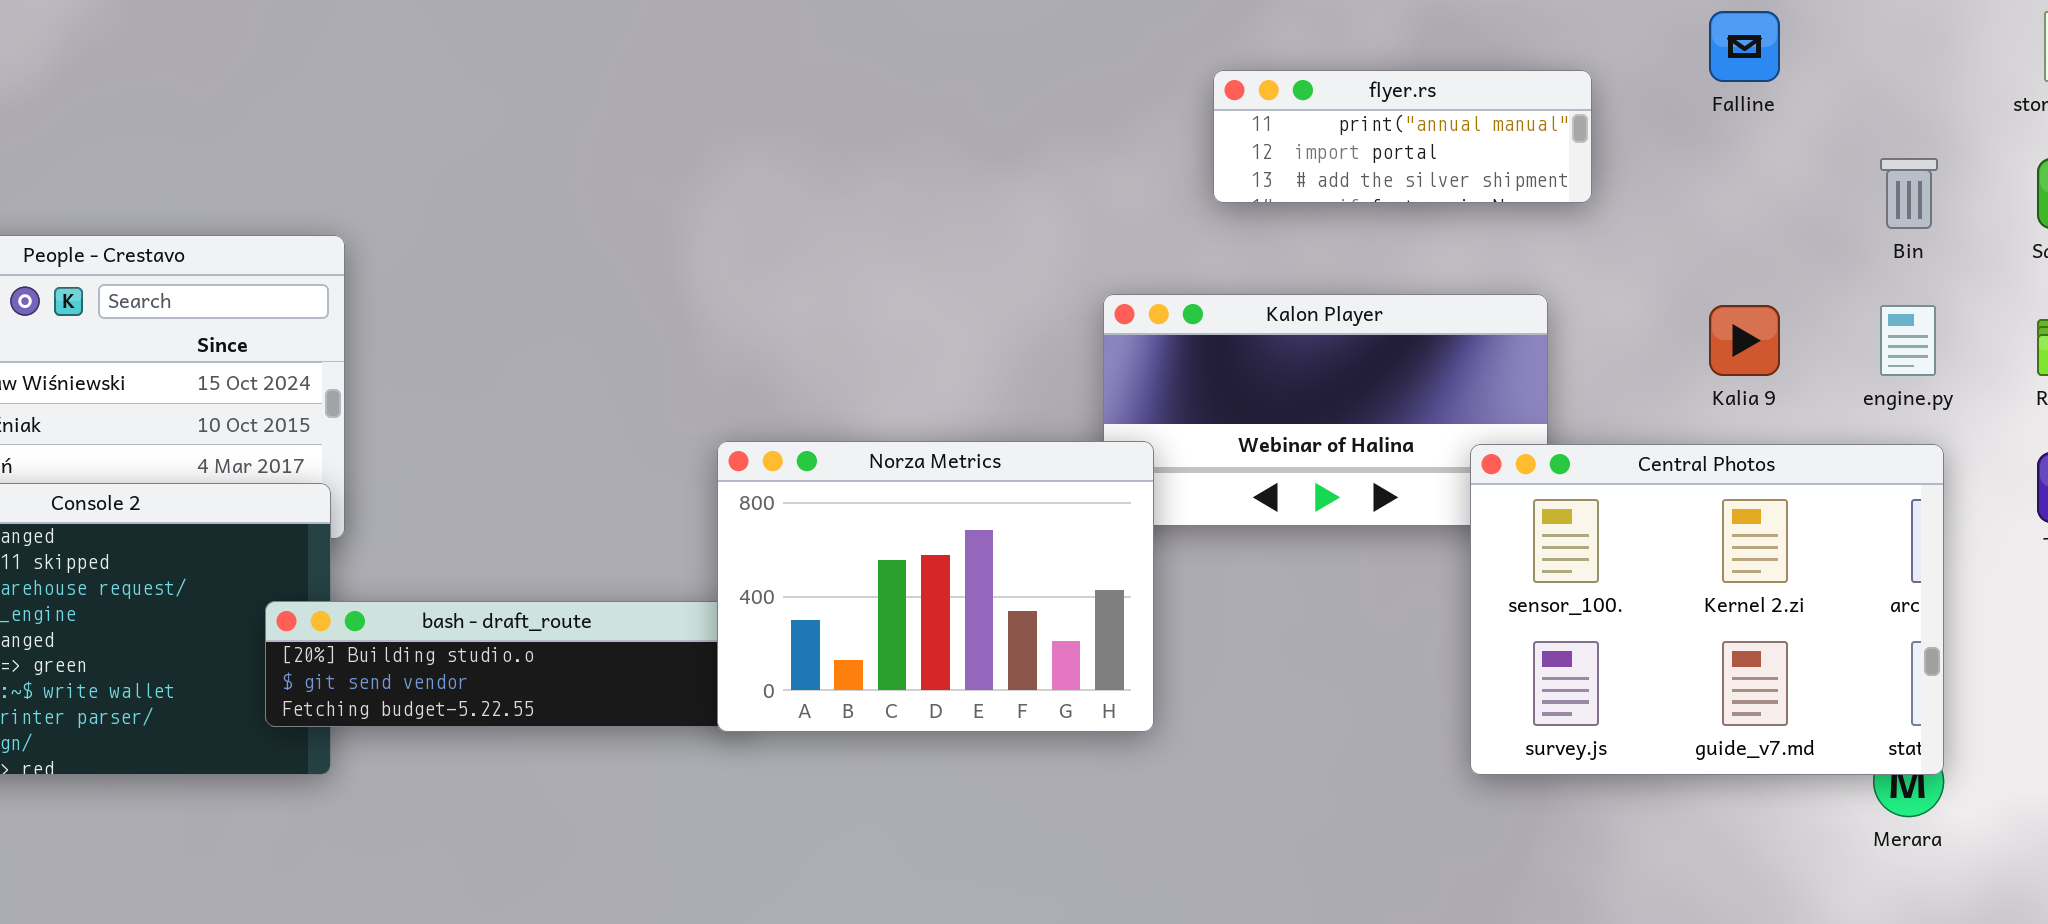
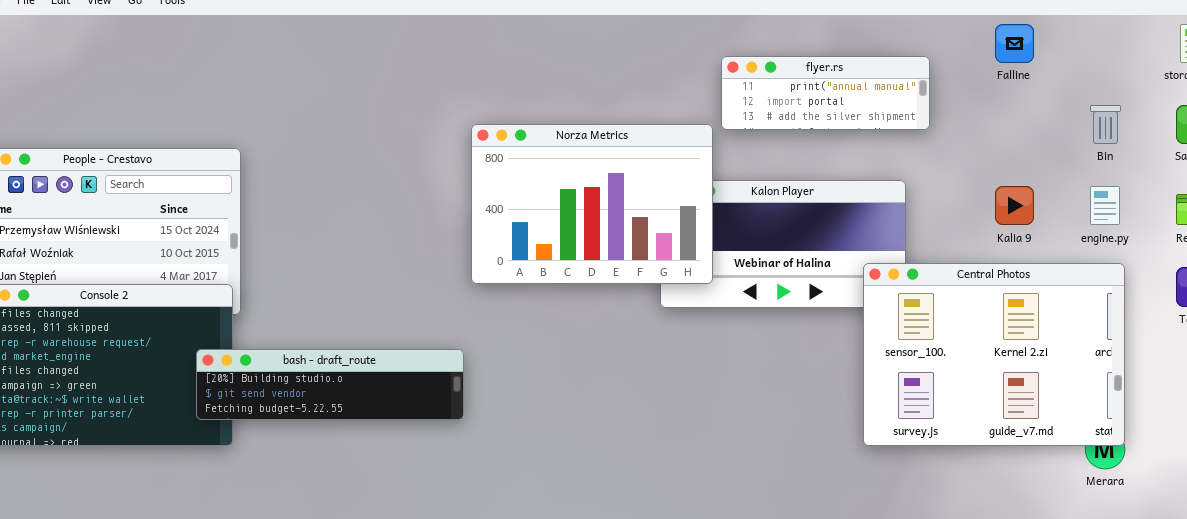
Norza Metrics: [717,441,1154,732] -> [471,124,713,284], moved

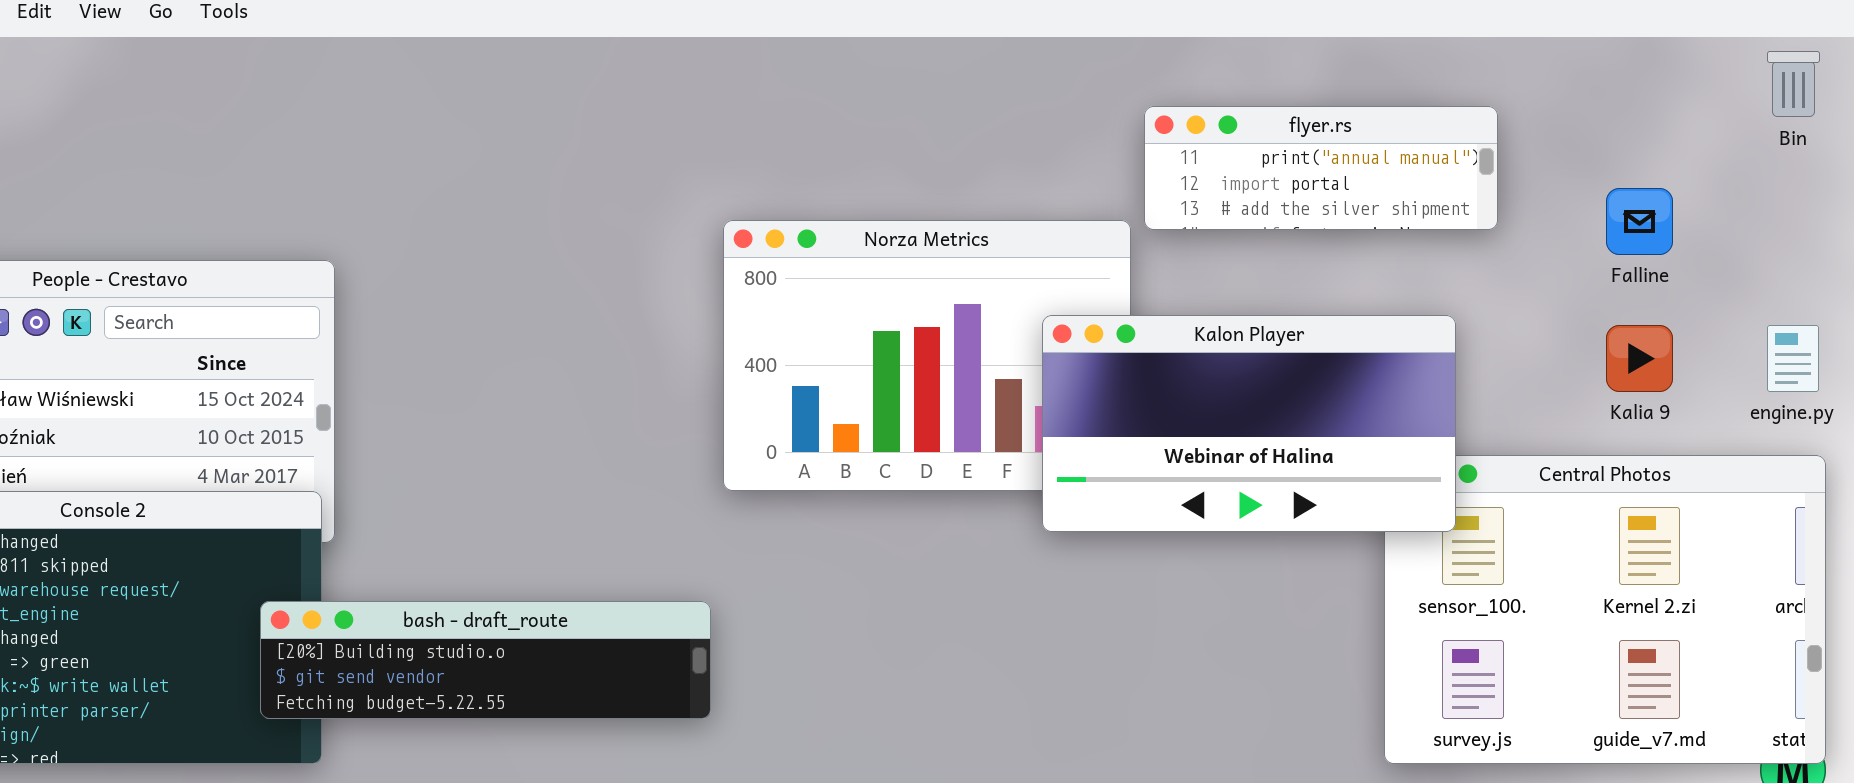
Falline: [995,24,1034,63] -> [1606,188,1673,255], moved
Bin: [1090,105,1121,144] -> [1767,51,1820,117], moved
Kalon Player: [660,180,906,308] -> [1042,315,1456,532], raised

